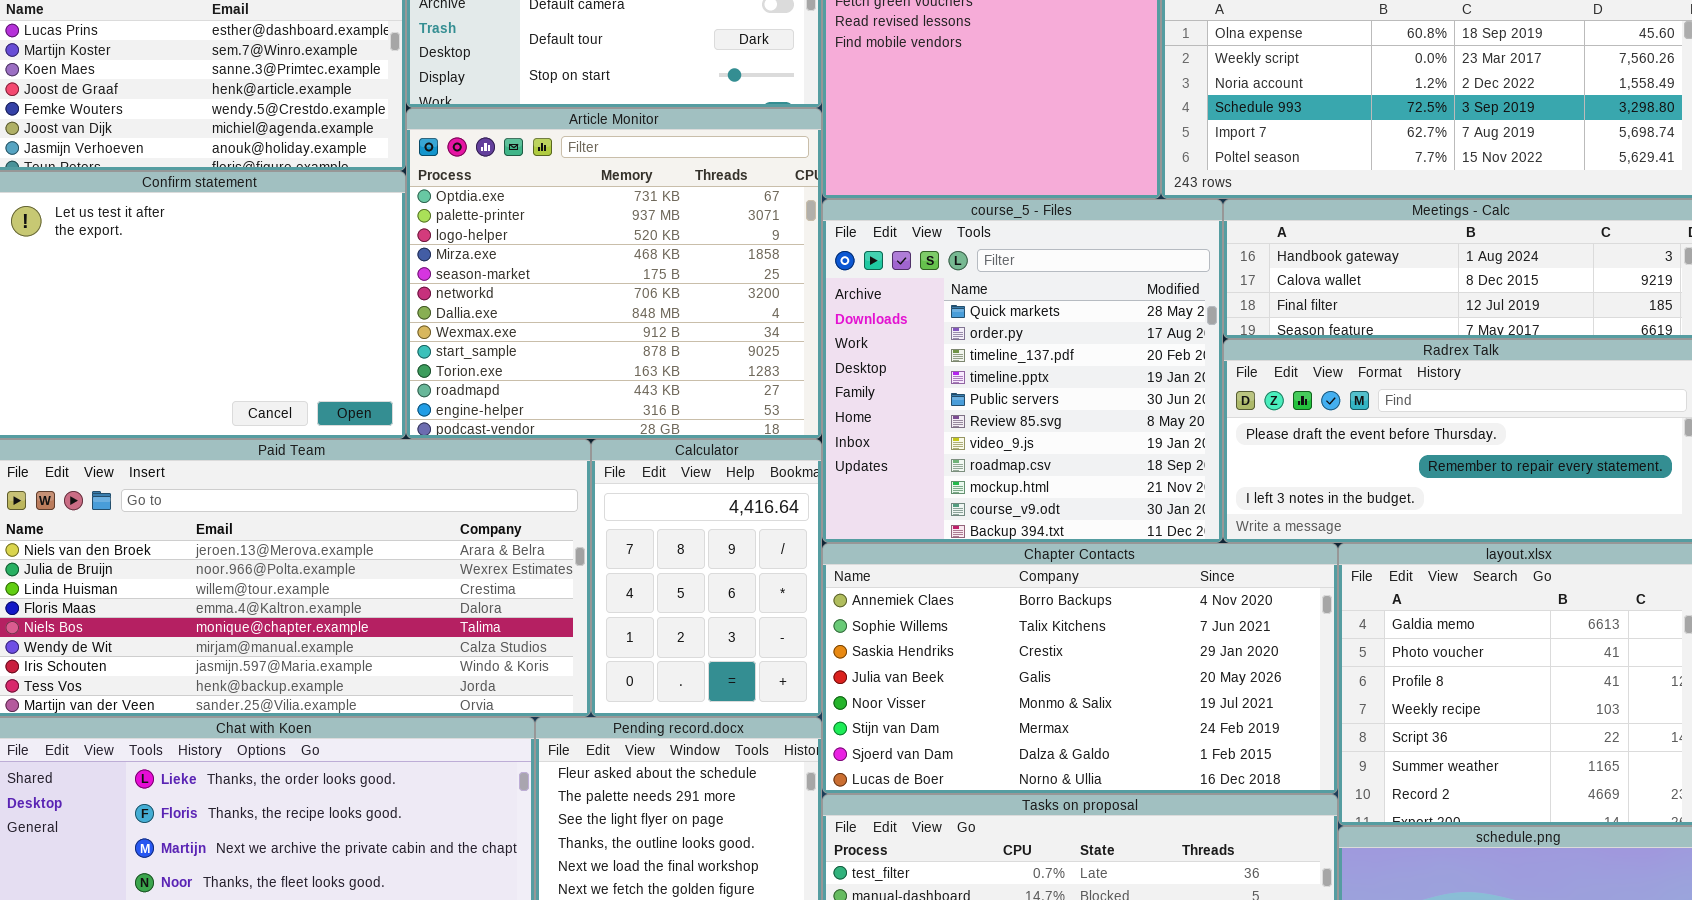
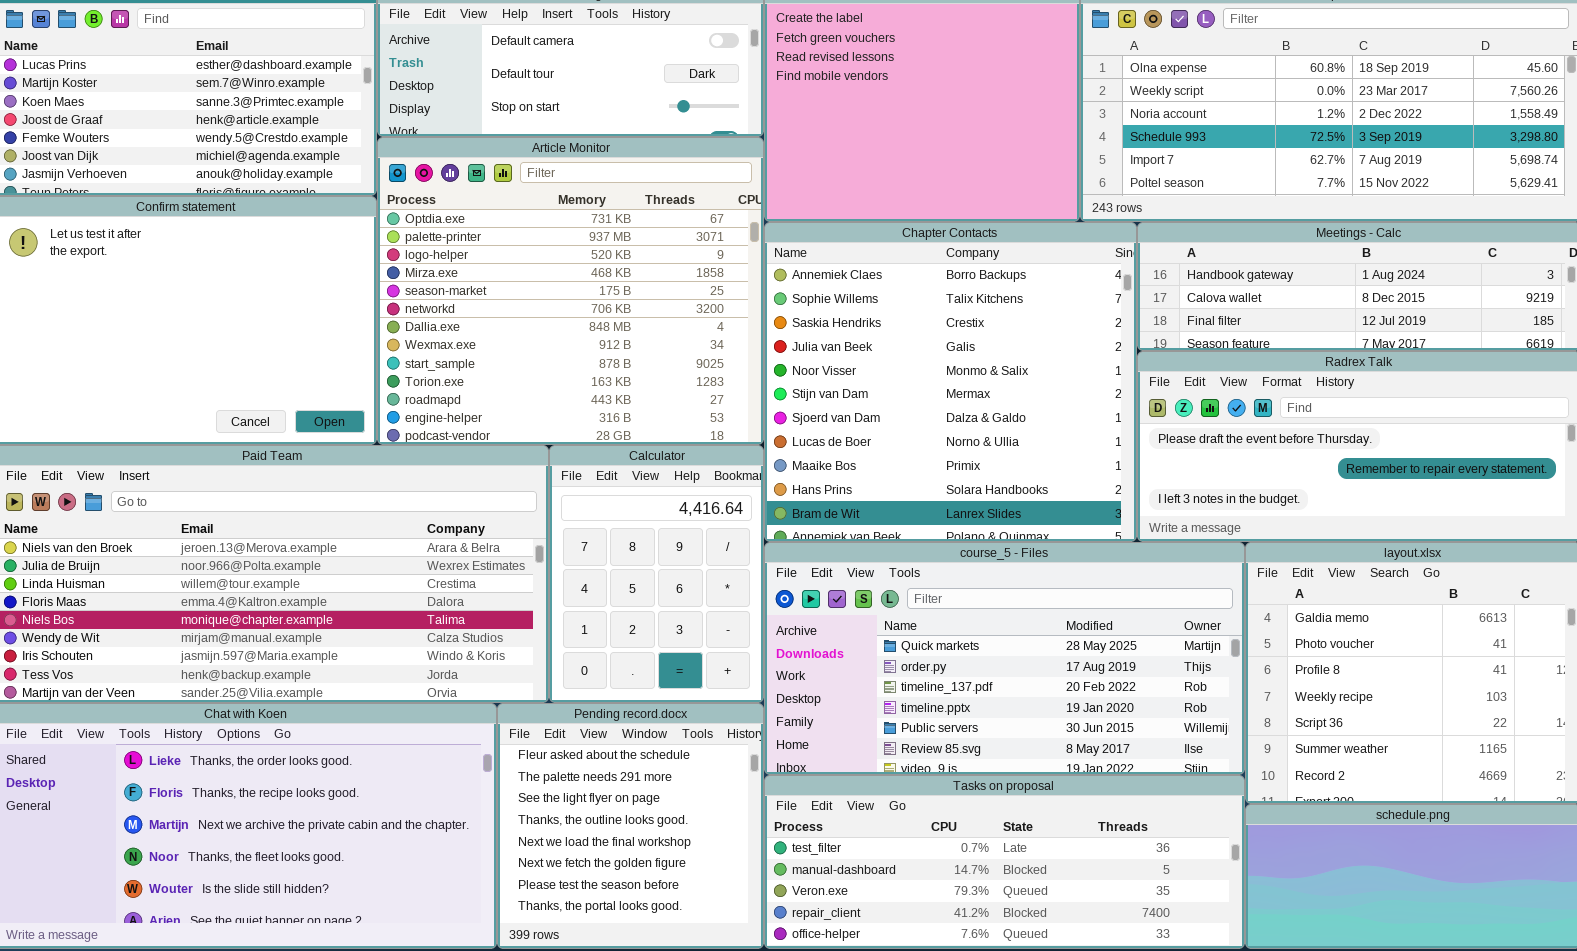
course_5 - Files: [822,199,1223,543] -> [764,542,1245,775], moved, resized
Chapter Contacts: [822,543,1338,794] -> [764,222,1137,542], moved, resized

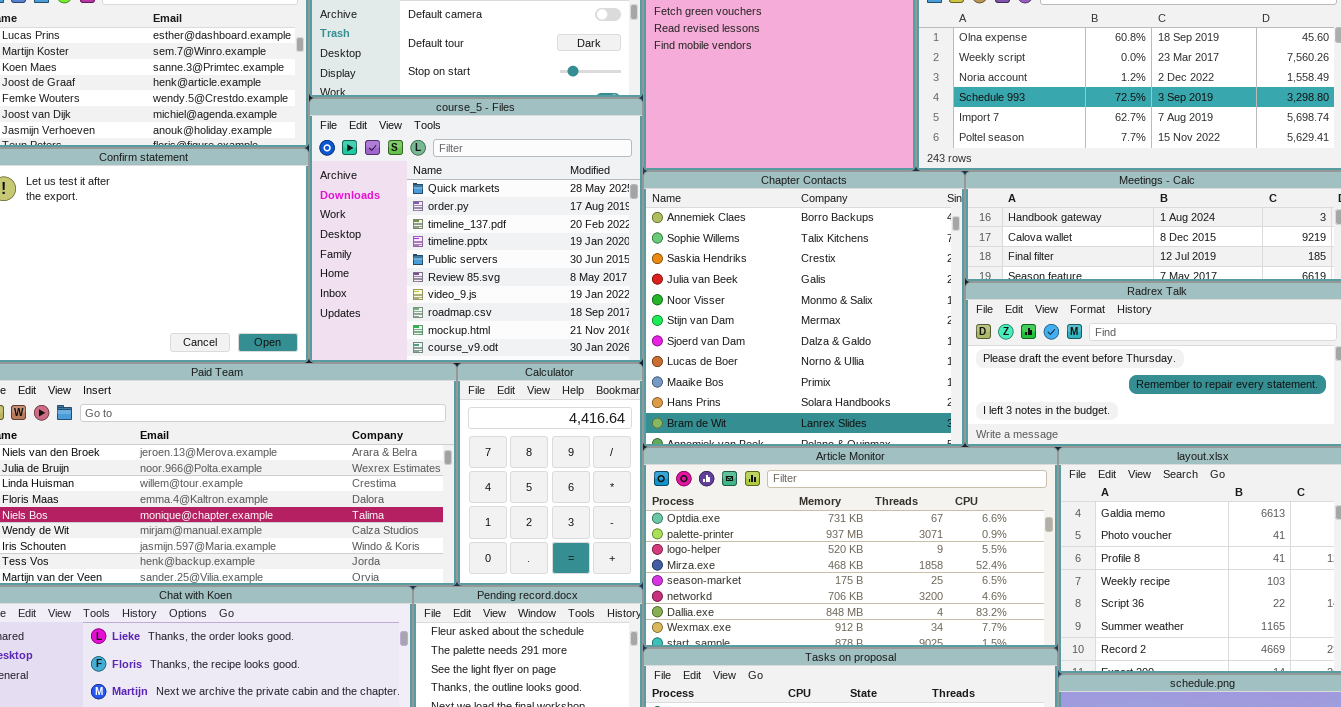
Article Monitor: [377,137,764,445] -> [643,447,1058,648], moved, resized
course_5 - Files: [764,542,1245,775] -> [309,98,643,363], moved, resized

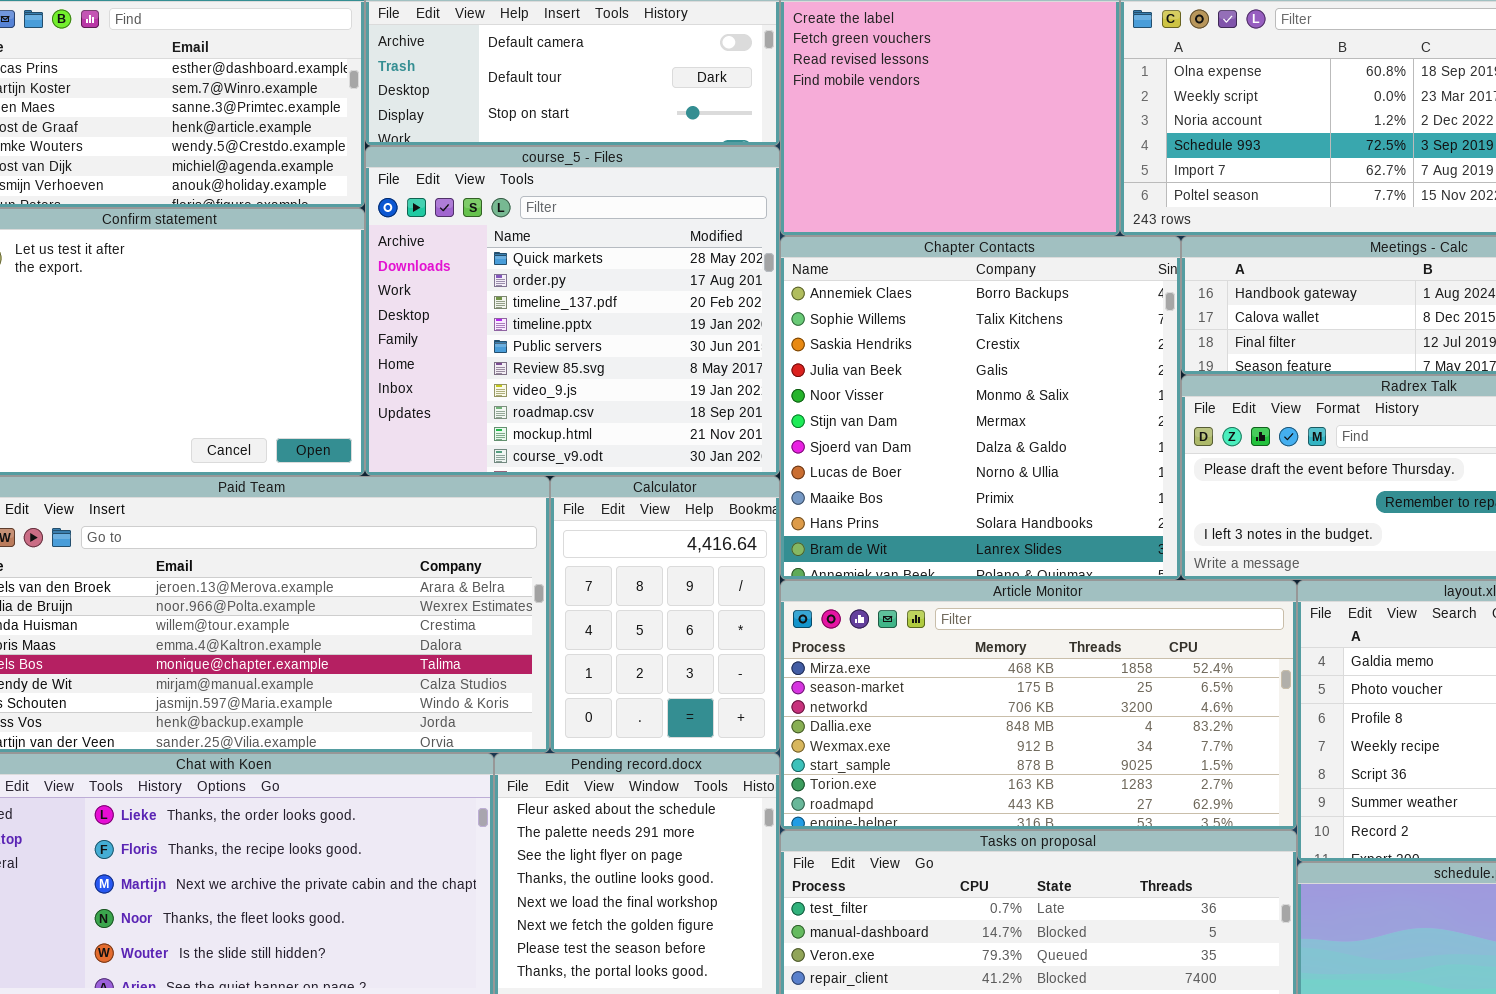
Article Monitor: [643,447,1058,648] -> [780,580,1297,830], scrolled down 3 rows

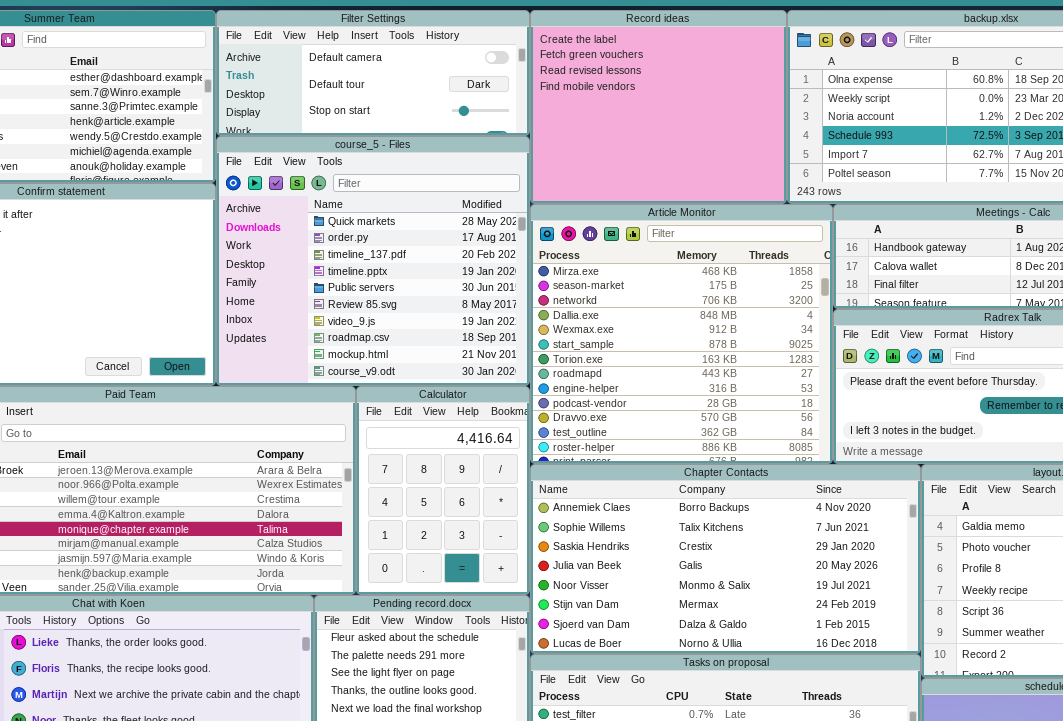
Chapter Contacts: [780,236,1181,580] -> [530,464,921,654], moved, resized
Article Monitor: [780,580,1297,830] -> [530,204,833,464], moved, resized

